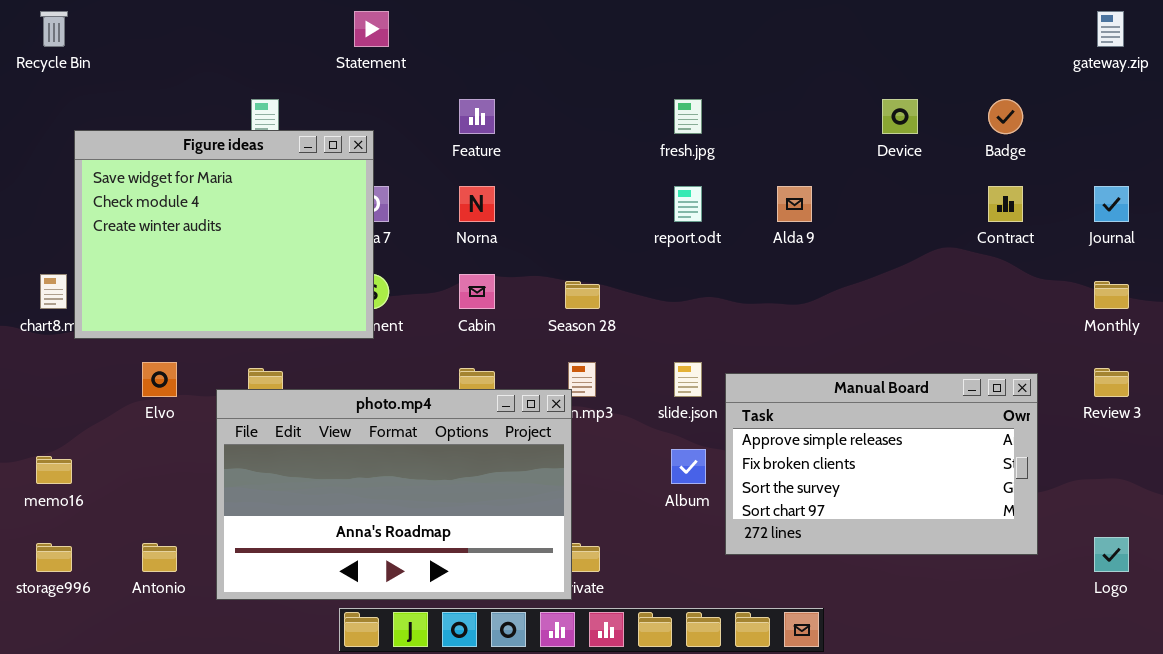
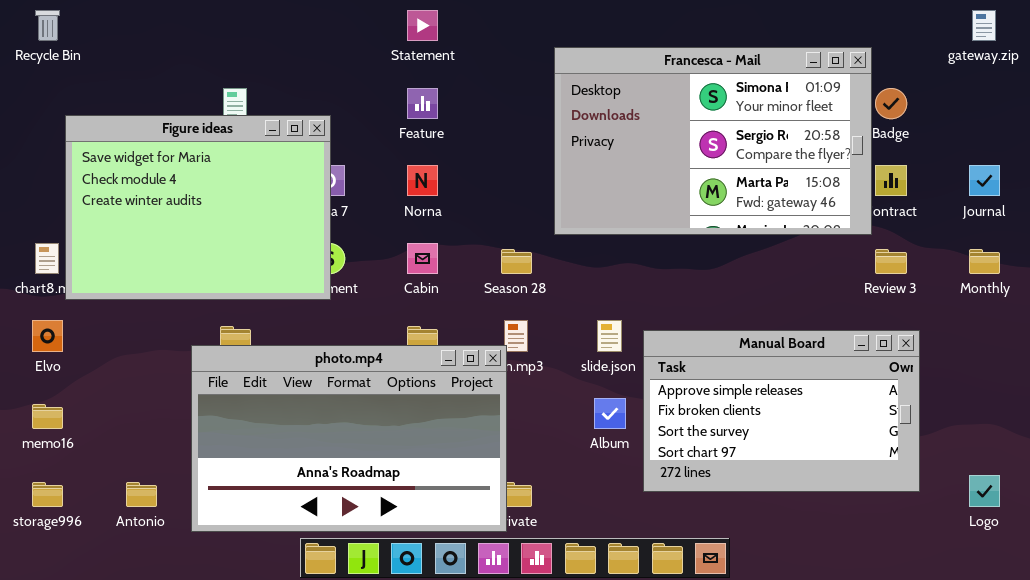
Statement: [354,11,389,47] -> [407,10,438,41], moved
Francesca - Mail: none -> [554,47,872,235], opened
Elvo: [142,362,177,397] -> [32,320,63,352], moved
Review 3: [1094,368,1129,397] -> [875,249,907,274], moved

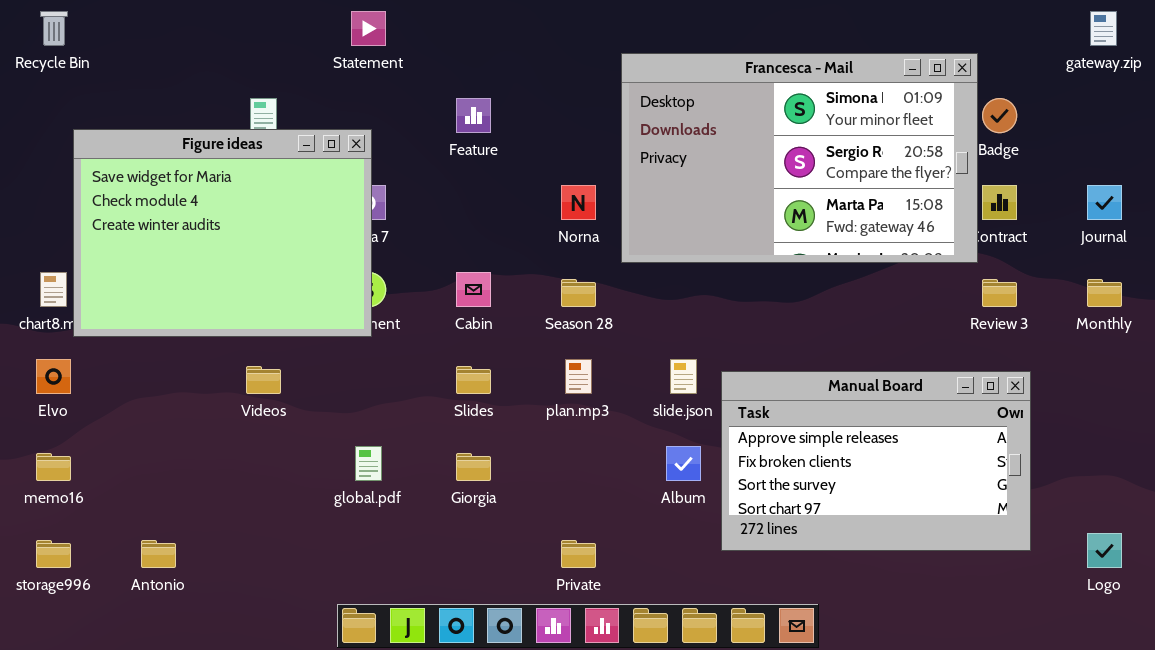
Statement: [407,10,438,41] -> [351,11,386,46], moved
Norna: [407,165,438,196] -> [561,185,596,220], moved
photo.mp4: [191,345,507,532] -> none, closed

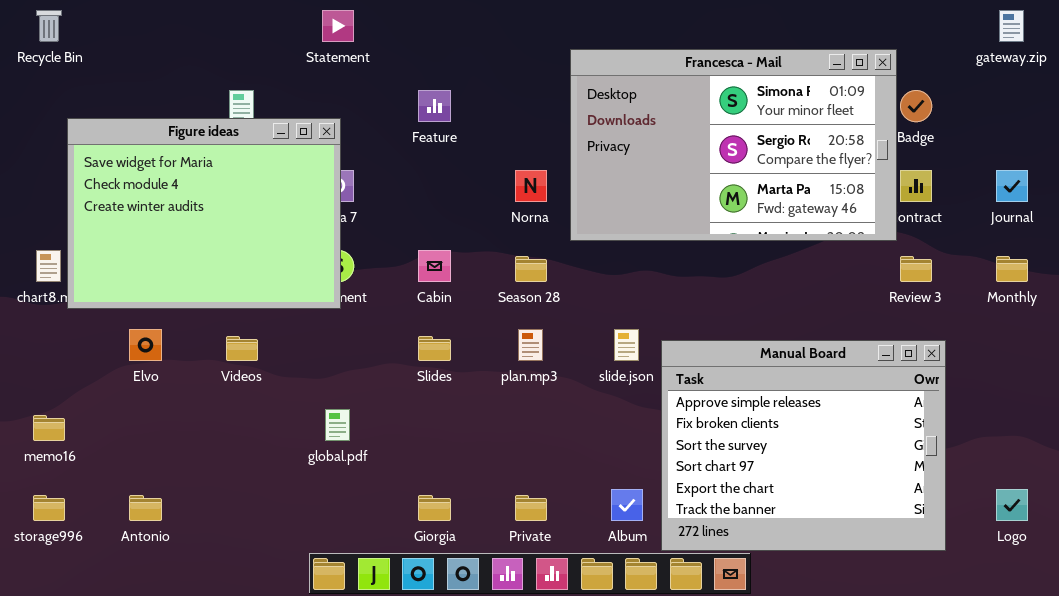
Elvo: [36,359,71,394] -> [129,329,162,361], moved
Manual Board: [721,371,1031,551] -> [661,340,946,551], resized
Album: [666,446,701,481] -> [611,489,643,521], moved
Giorgia: [456,453,491,481] -> [418,495,451,521], moved

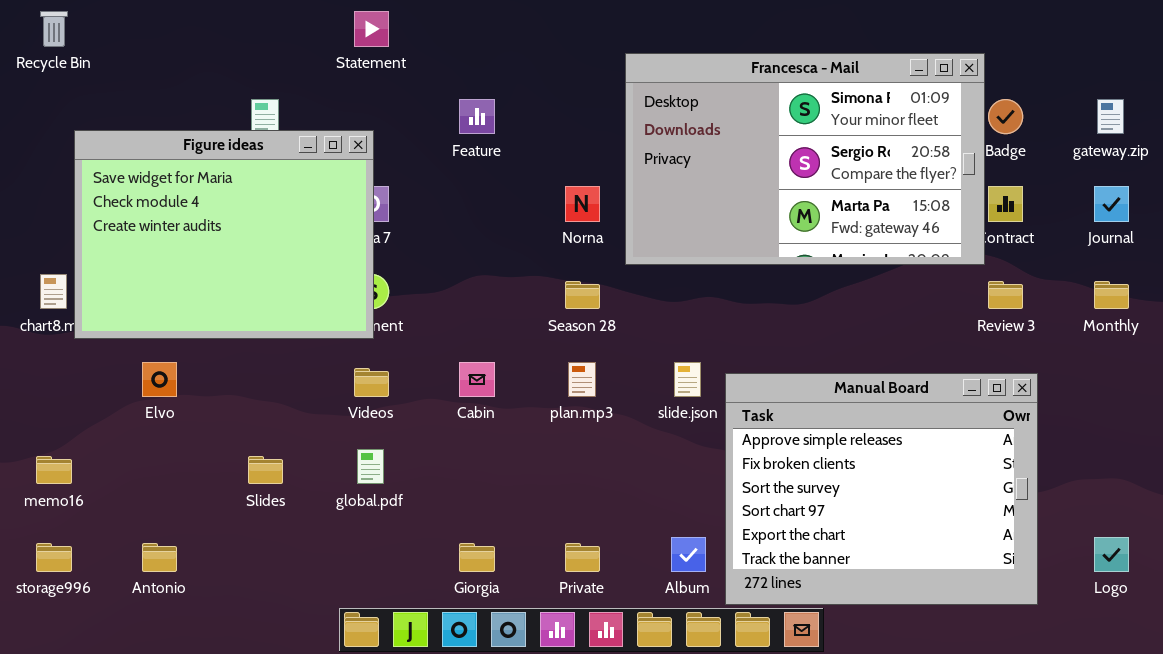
gateway.zip: [999,10,1024,42] -> [1097,99,1124,134], moved
Cabin: [418,250,451,282] -> [459,362,495,397], moved
Videos: [226,336,258,361] -> [354,368,389,397], moved
Slides: [418,336,451,361] -> [248,456,283,484], moved

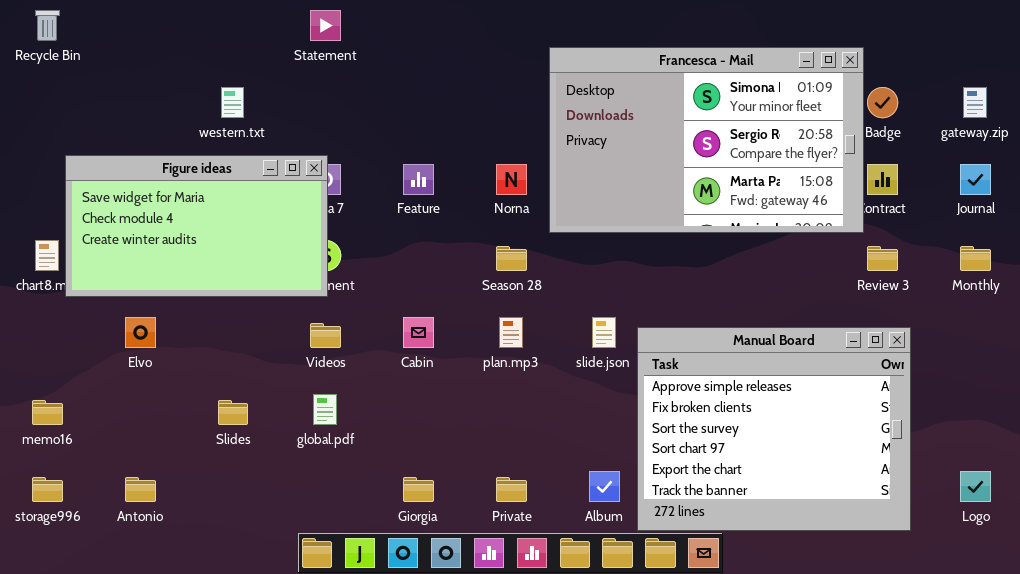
Feature: [459,99,495,134] -> [403,164,434,195], moved
Figure ideas: [74,130,374,339] -> [65,155,328,297], resized

